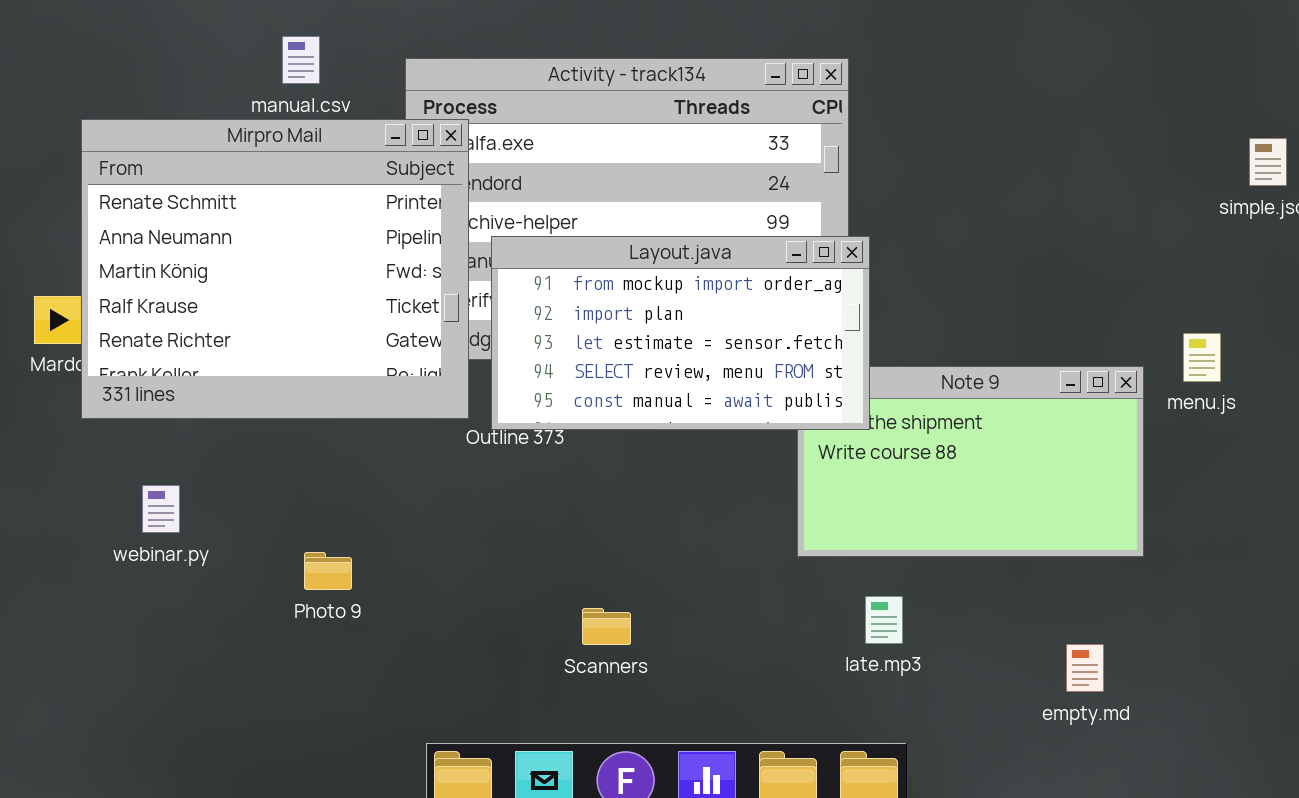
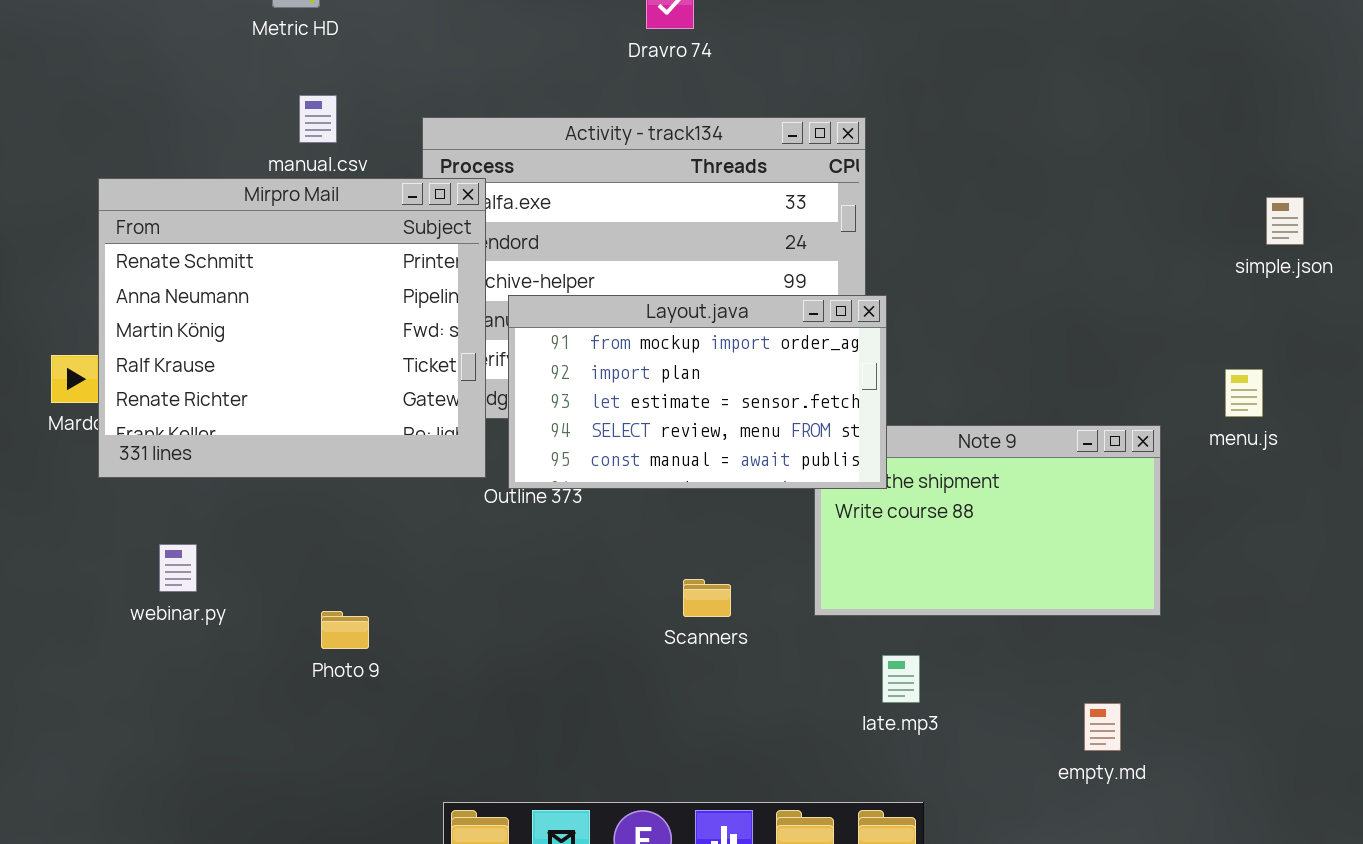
menu.js: [1183,333,1221,382] -> [1225,369,1263,417], moved
Scanners: [582,608,631,645] -> [683,579,731,617], moved

